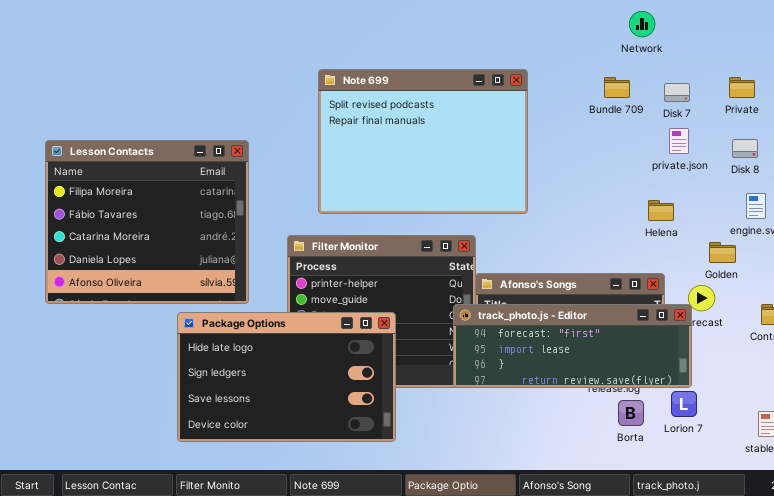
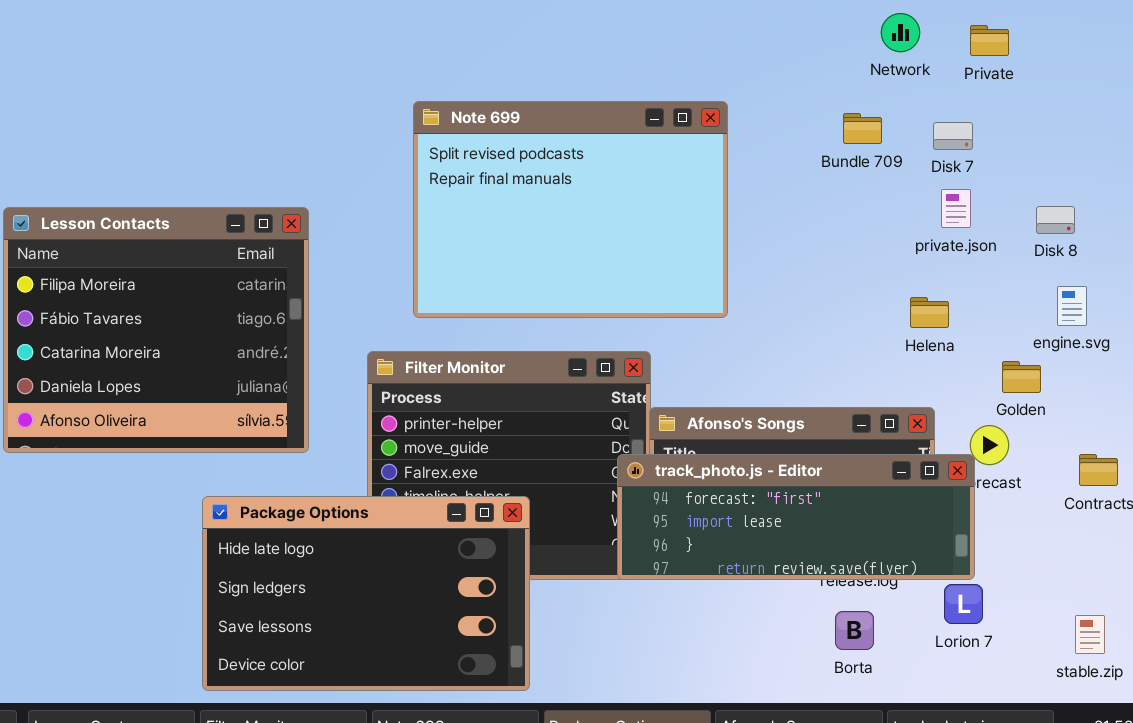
Private: [729,77,755,98] -> [970,25,1009,56], moved
Package Options: [177,312,396,442] -> [202,496,530,691], moved
Borta: [618,400,644,426] -> [835,611,874,650], moved

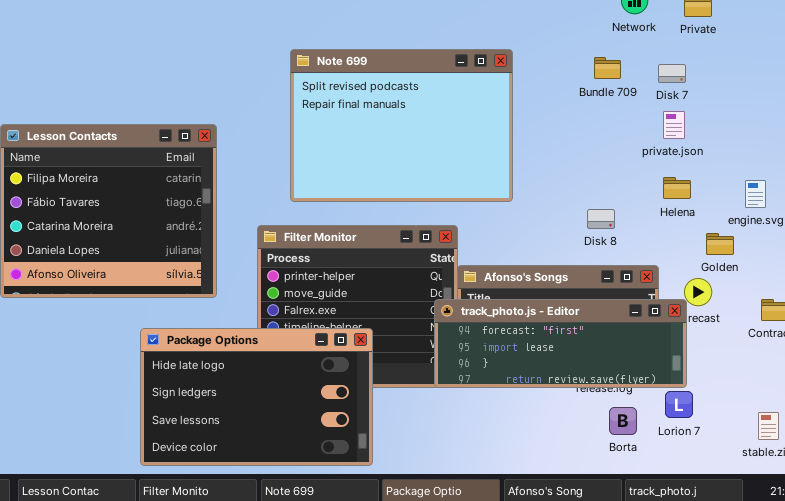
Disk 8: [1036,206,1075,234] -> [587,209,615,229], moved
Helena: [910,297,949,328] -> [663,177,691,199], moved
Borta: [835,611,874,650] -> [609,407,637,435], moved

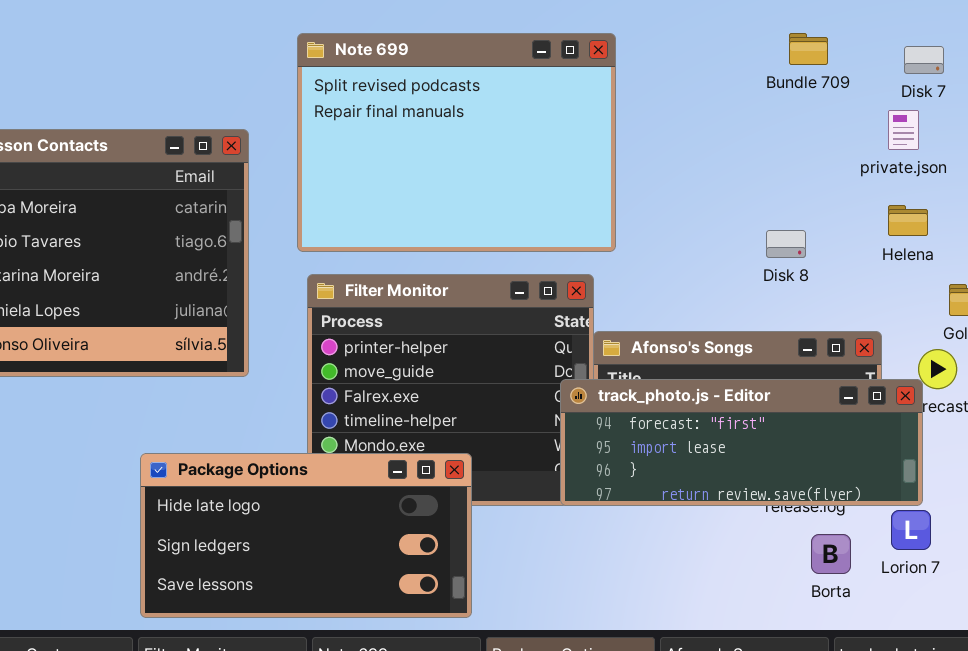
Note 699: [290,49,513,202] -> [297,33,616,252], moved
Disk 7: [658,64,686,83] -> [904,46,944,74], moved
Disk 8: [587,209,615,229] -> [766,230,806,258], moved
Package Options: [140,328,373,466] -> [140,453,472,618], resized

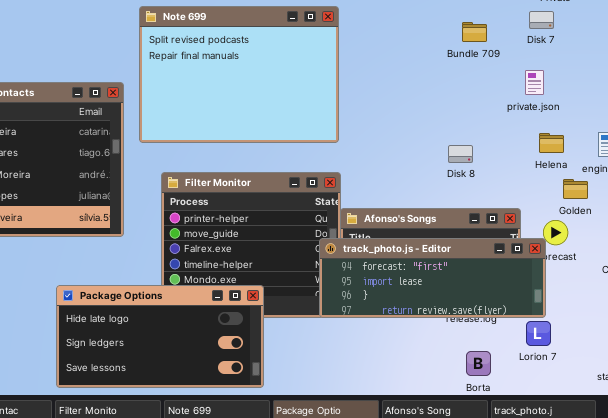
Note 699: [297,33,616,252] -> [139,6,339,143], moved
Disk 7: [904,46,944,74] -> [529,11,554,29], moved
Helena: [888,205,928,236] -> [539,133,564,153], moved
Borta: [811,534,851,574] -> [466,351,491,376], moved

